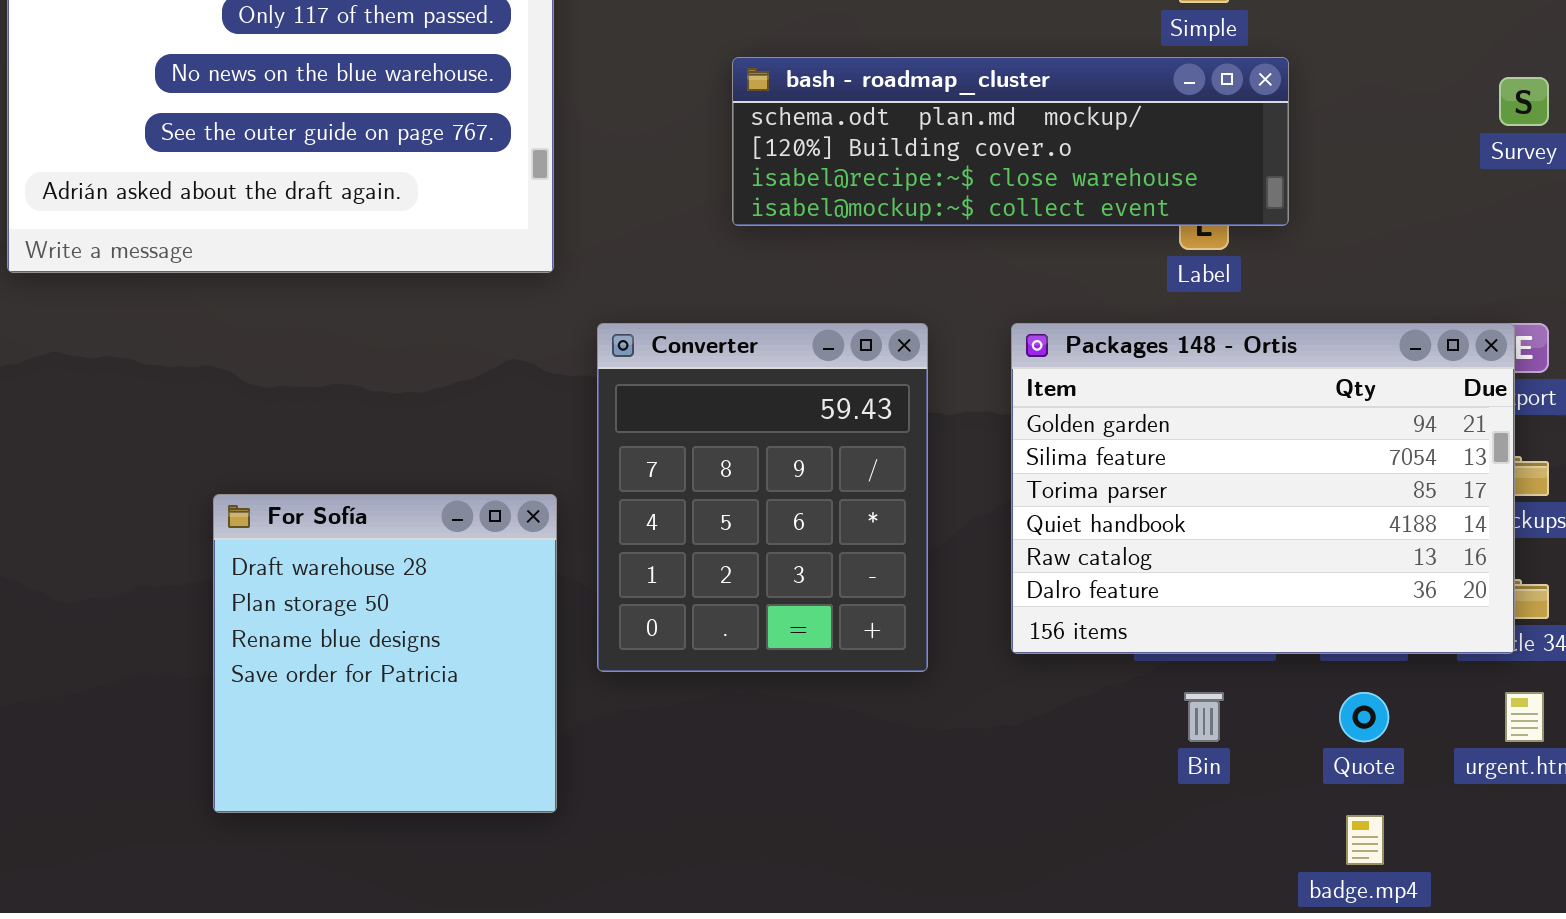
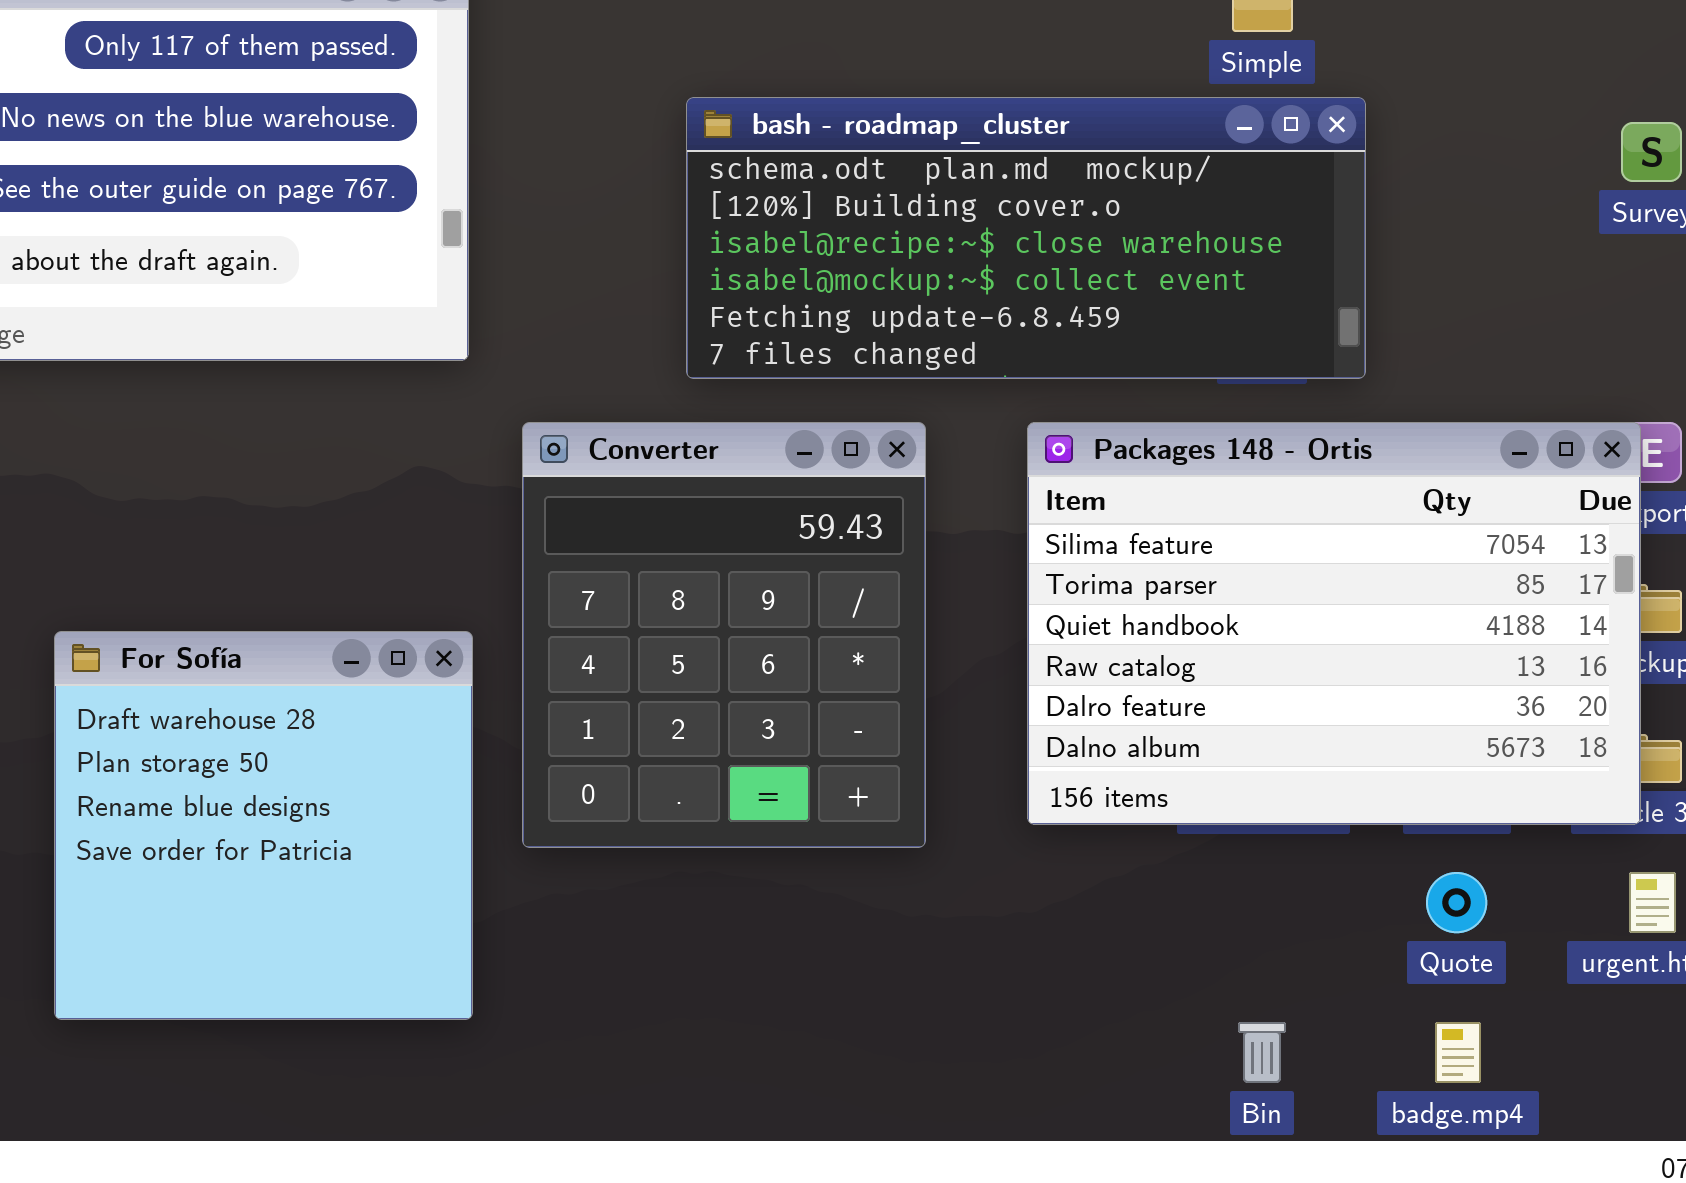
bash - roadmap_cluster: [732,57,1289,226] -> [686,97,1366,379], resized
Packages 148 - Ortis: [1011,323,1515,654] -> [1027,422,1641,825], scrolled down 1 row
Bin: [1184,692,1224,742] -> [1238,1022,1286,1083], moved

